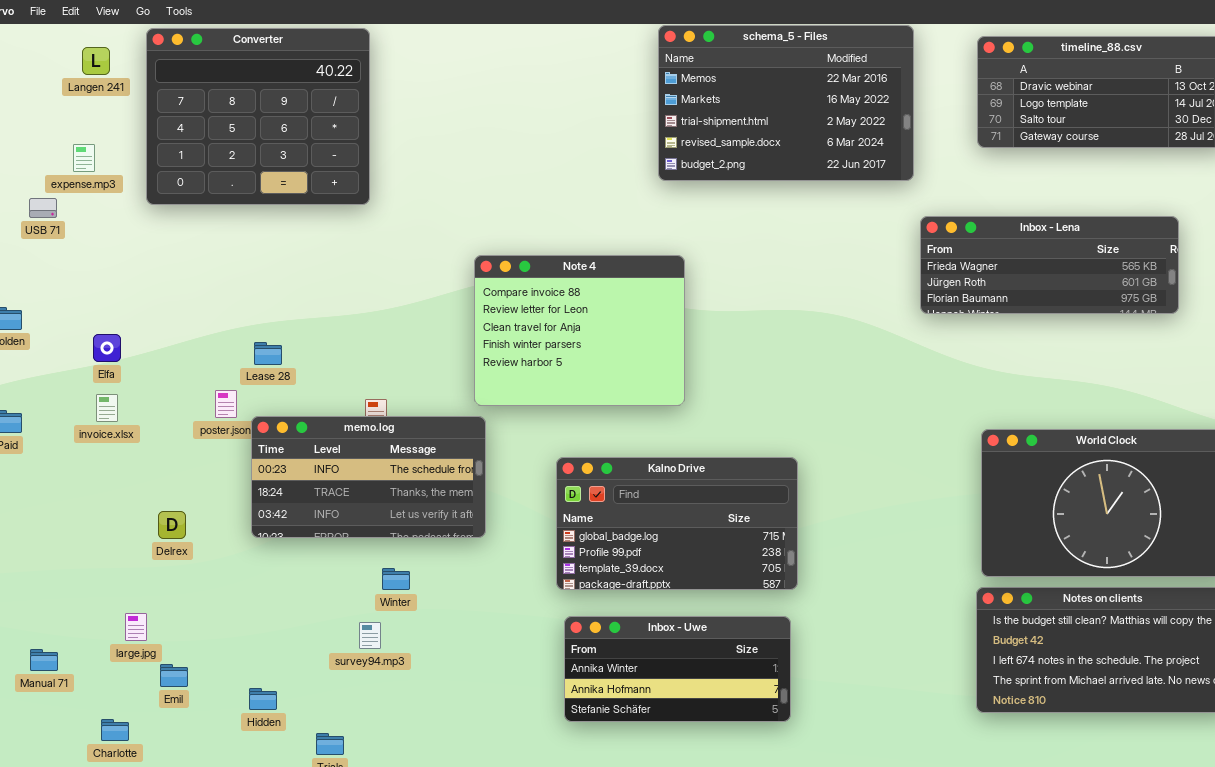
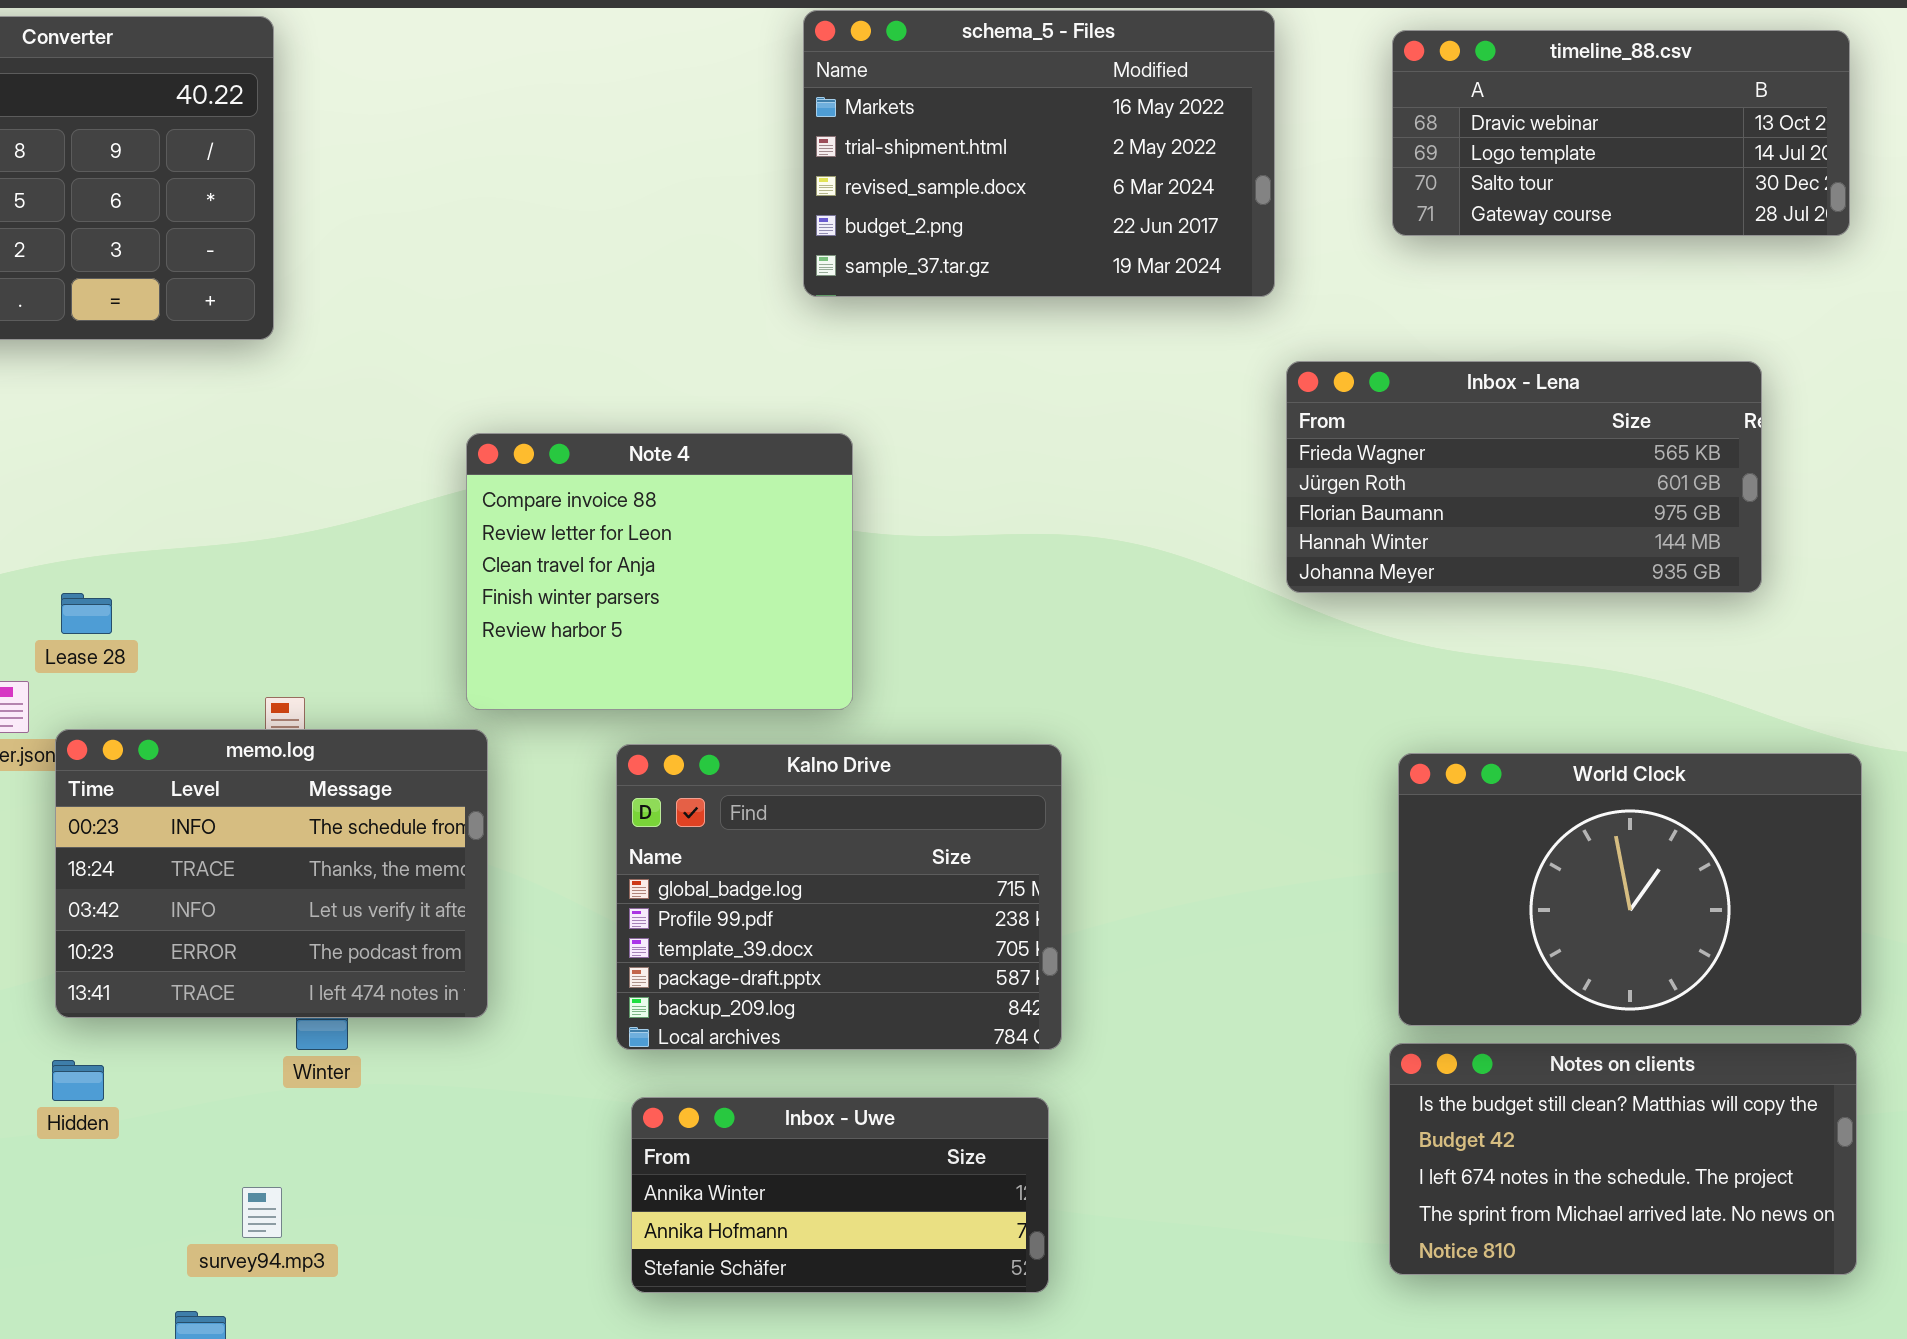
schema_5 - Files: [658,25,914,181] -> [803,10,1275,297], scrolled down 1 row
Inbox - Lena: [920,216,1179,314] -> [1286,361,1762,593], resized
memo.log: [251,416,486,538] -> [55,729,488,1018], resized
Kalno Drive: [556,457,798,590] -> [616,744,1062,1050], resized
survey94.mp3: [359,622,381,649] -> [242,1187,282,1238], moved
Hidden: [249,688,277,710] -> [52,1060,104,1101], moved

